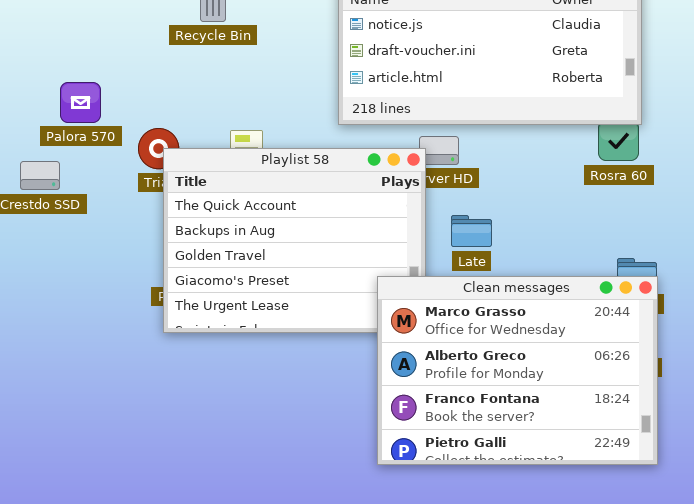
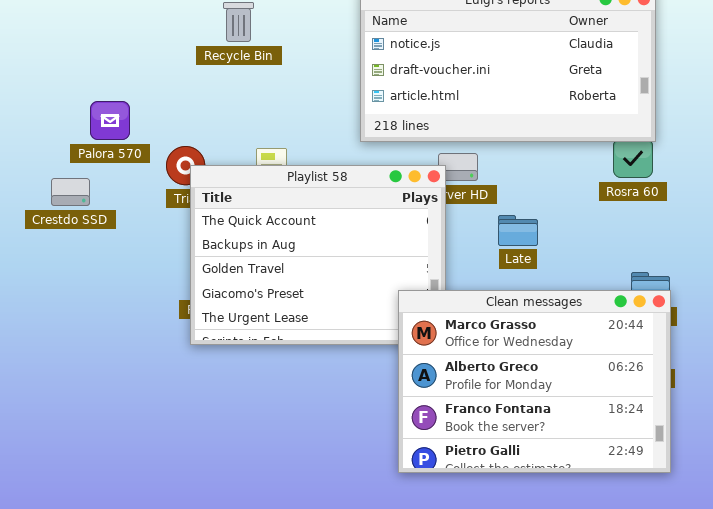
Late: [451,215,492,247] -> [498,215,538,246], moved

